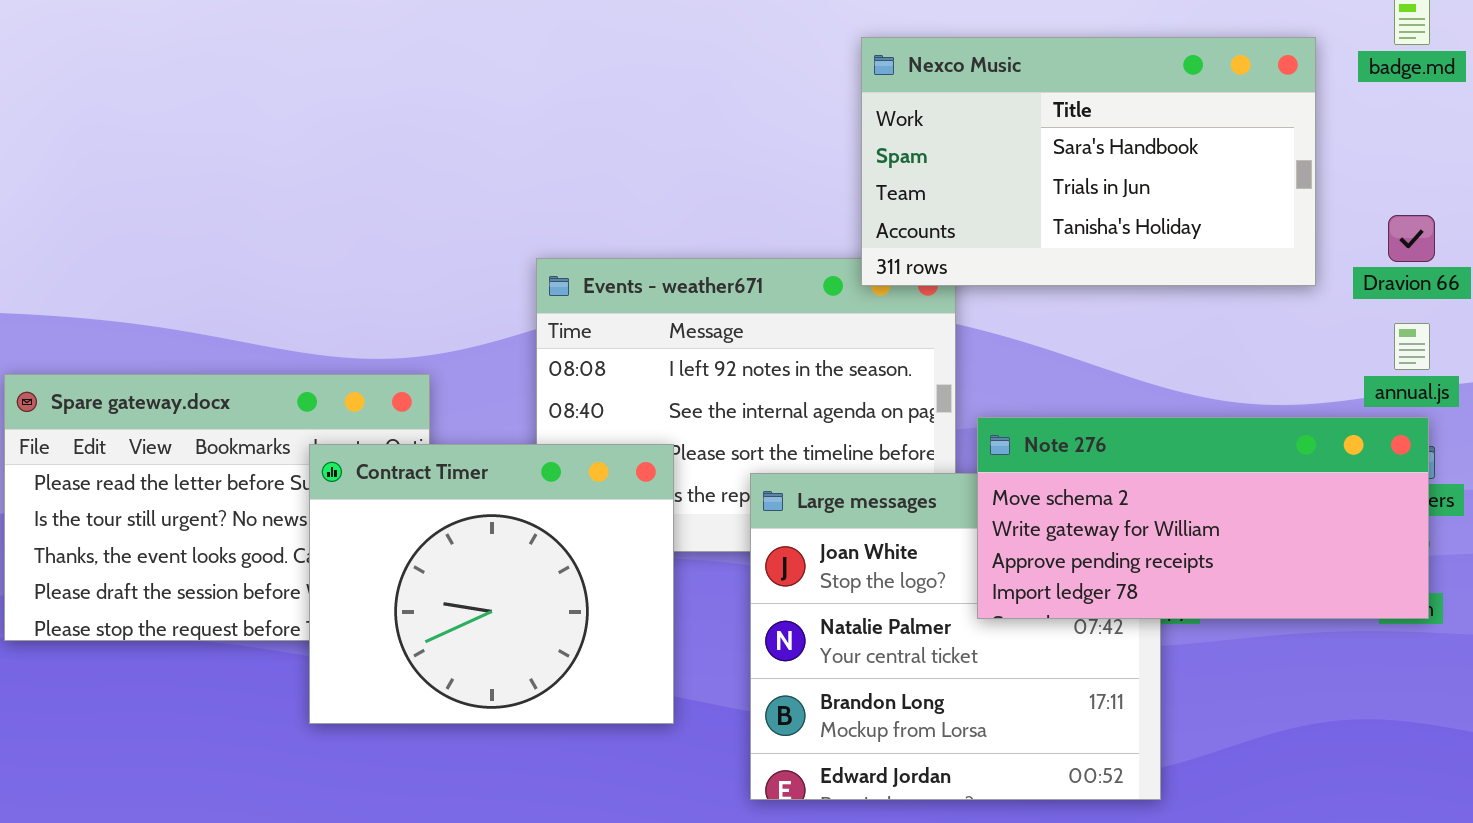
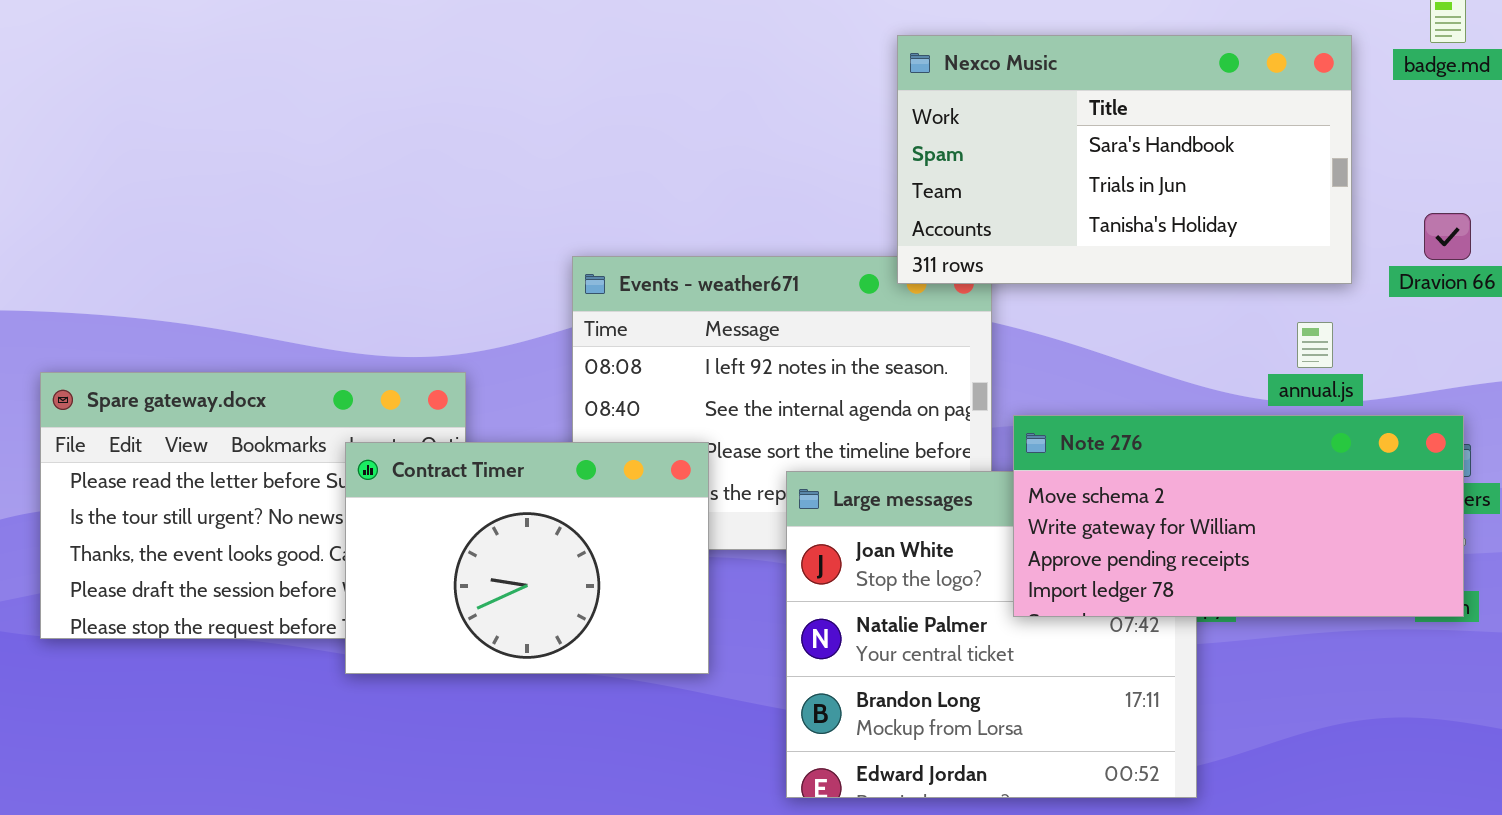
annual.js: [1394,323,1430,370] -> [1297,322,1333,368], moved
Contract Timer: [309,444,674,724] -> [345,442,709,674], resized

